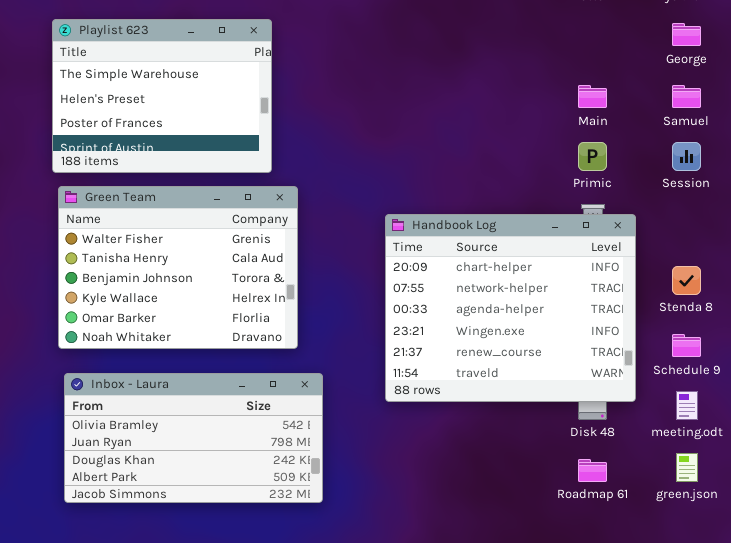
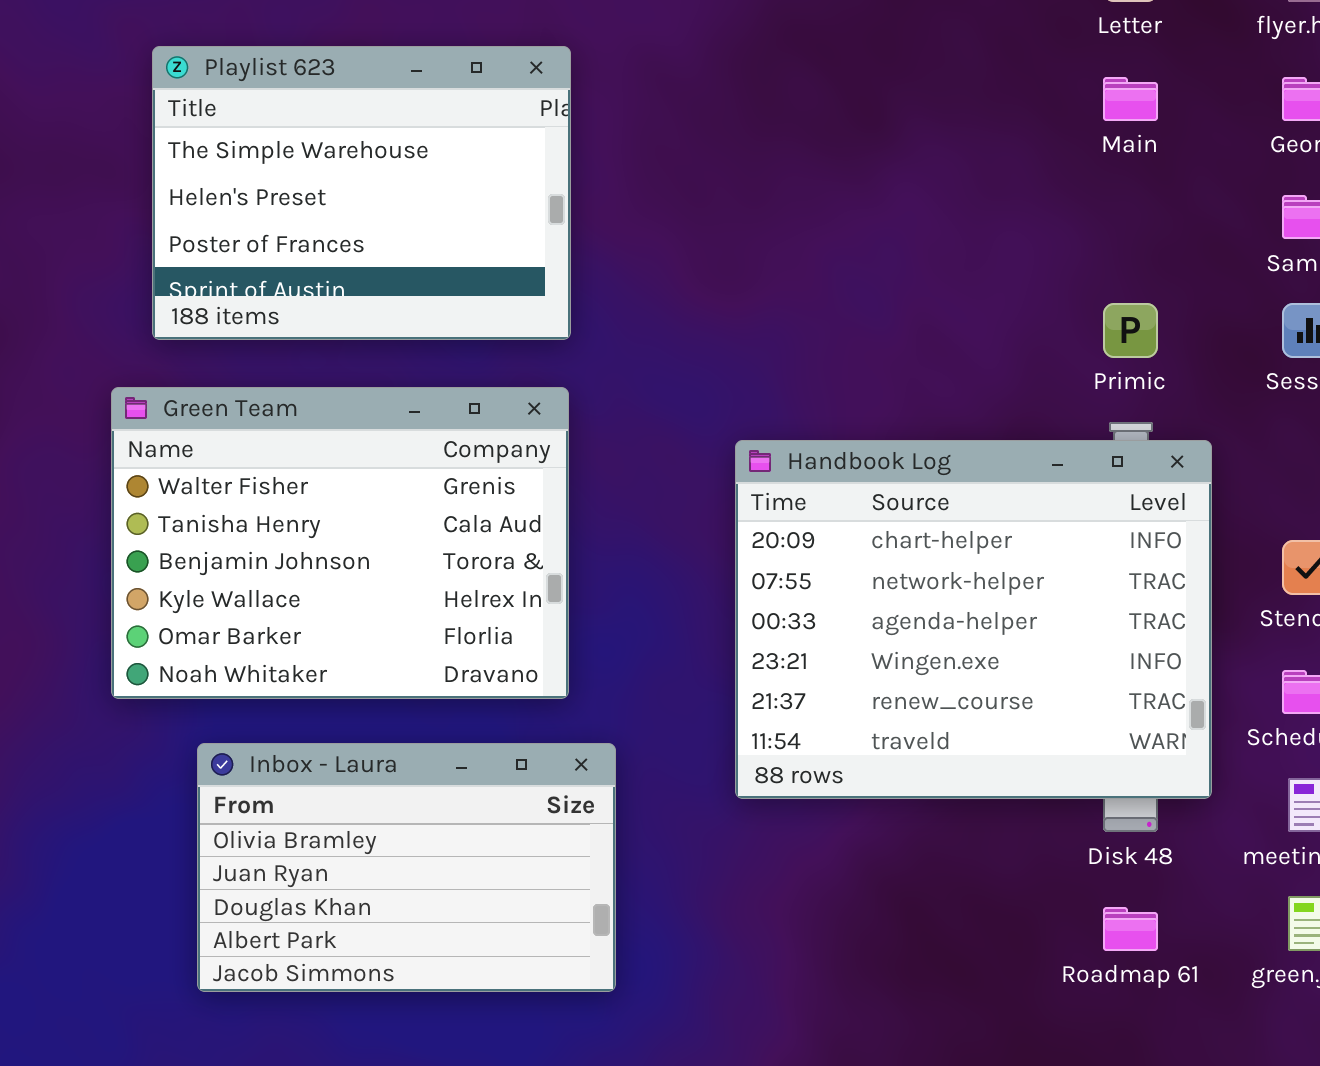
Playlist 623: [52,19,272,173] -> [152,46,571,340], moved
Main: [578,85,607,108] -> [1103,77,1158,121], moved
Inbox - Laura: [64,373,323,503] -> [197,743,616,992], resized

